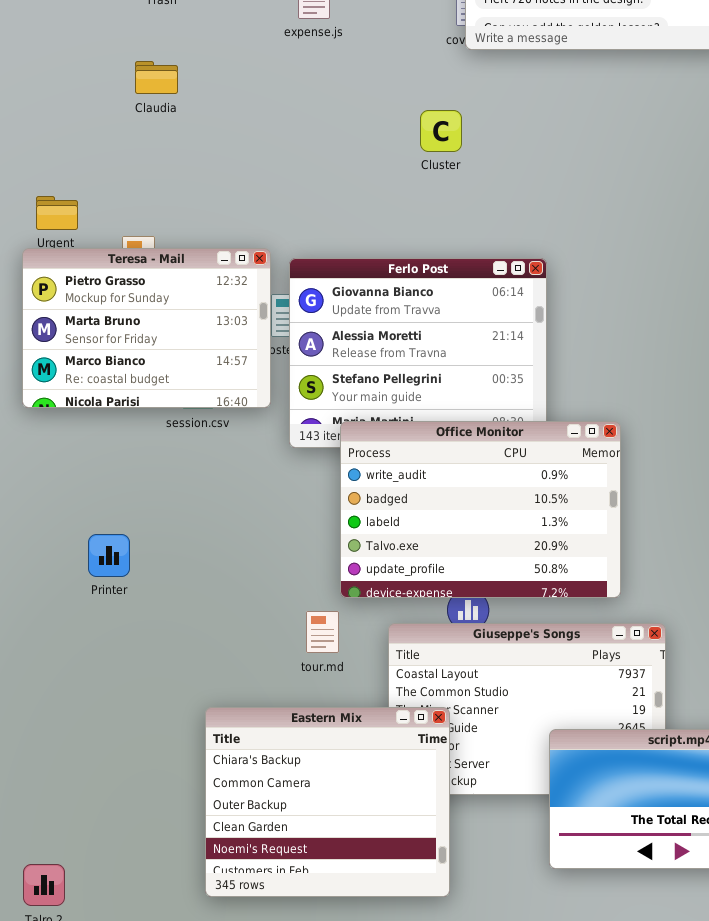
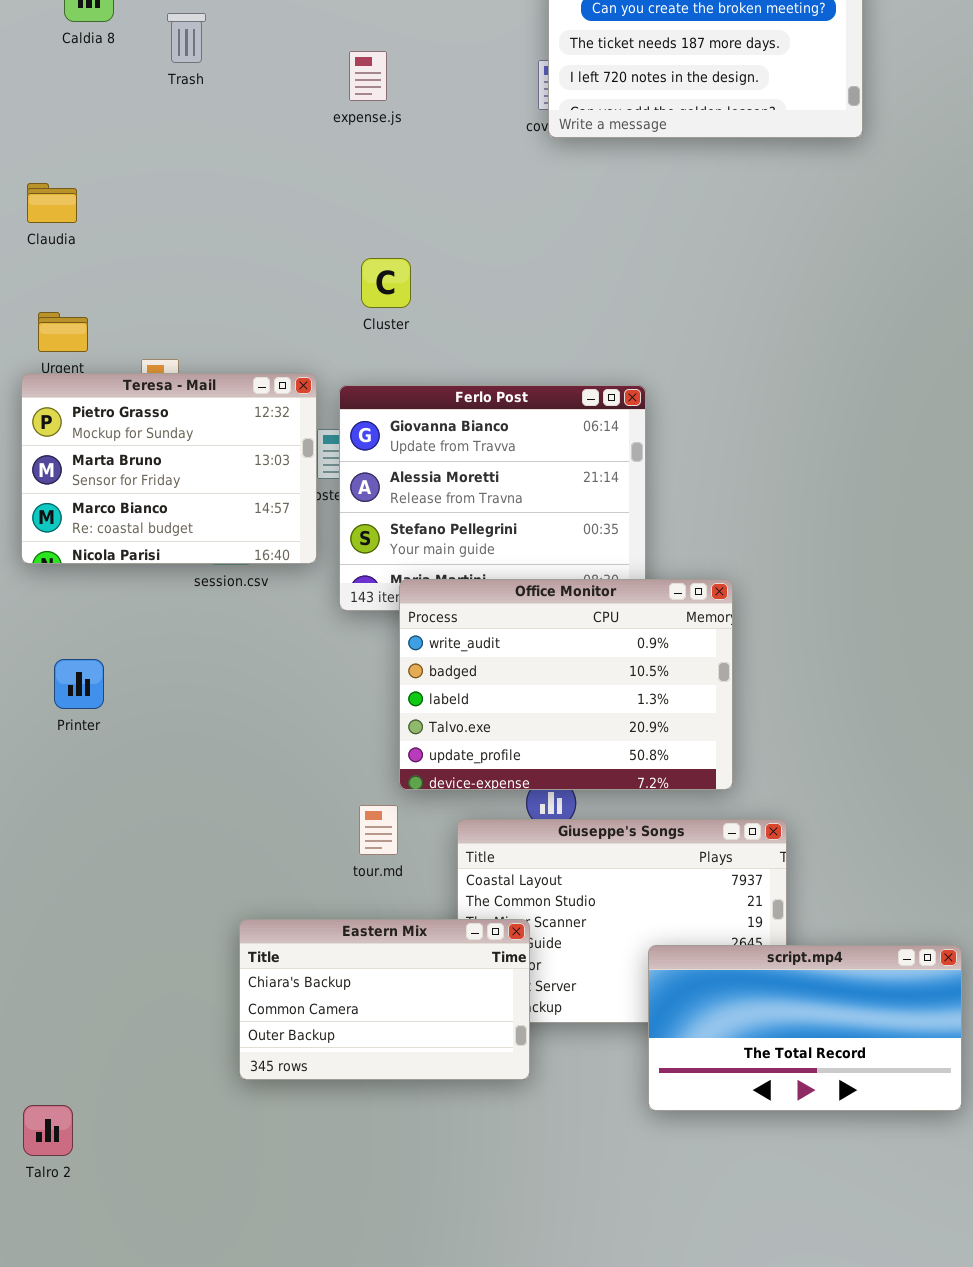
Claudia: [135,61,178,94] -> [27,183,77,223], moved
Cluster: [420,110,462,152] -> [361,258,411,308], moved
Printer: [88,534,130,577] -> [54,659,104,709], moved
Eastern Mix: [205,707,450,897] -> [239,919,530,1080], resized

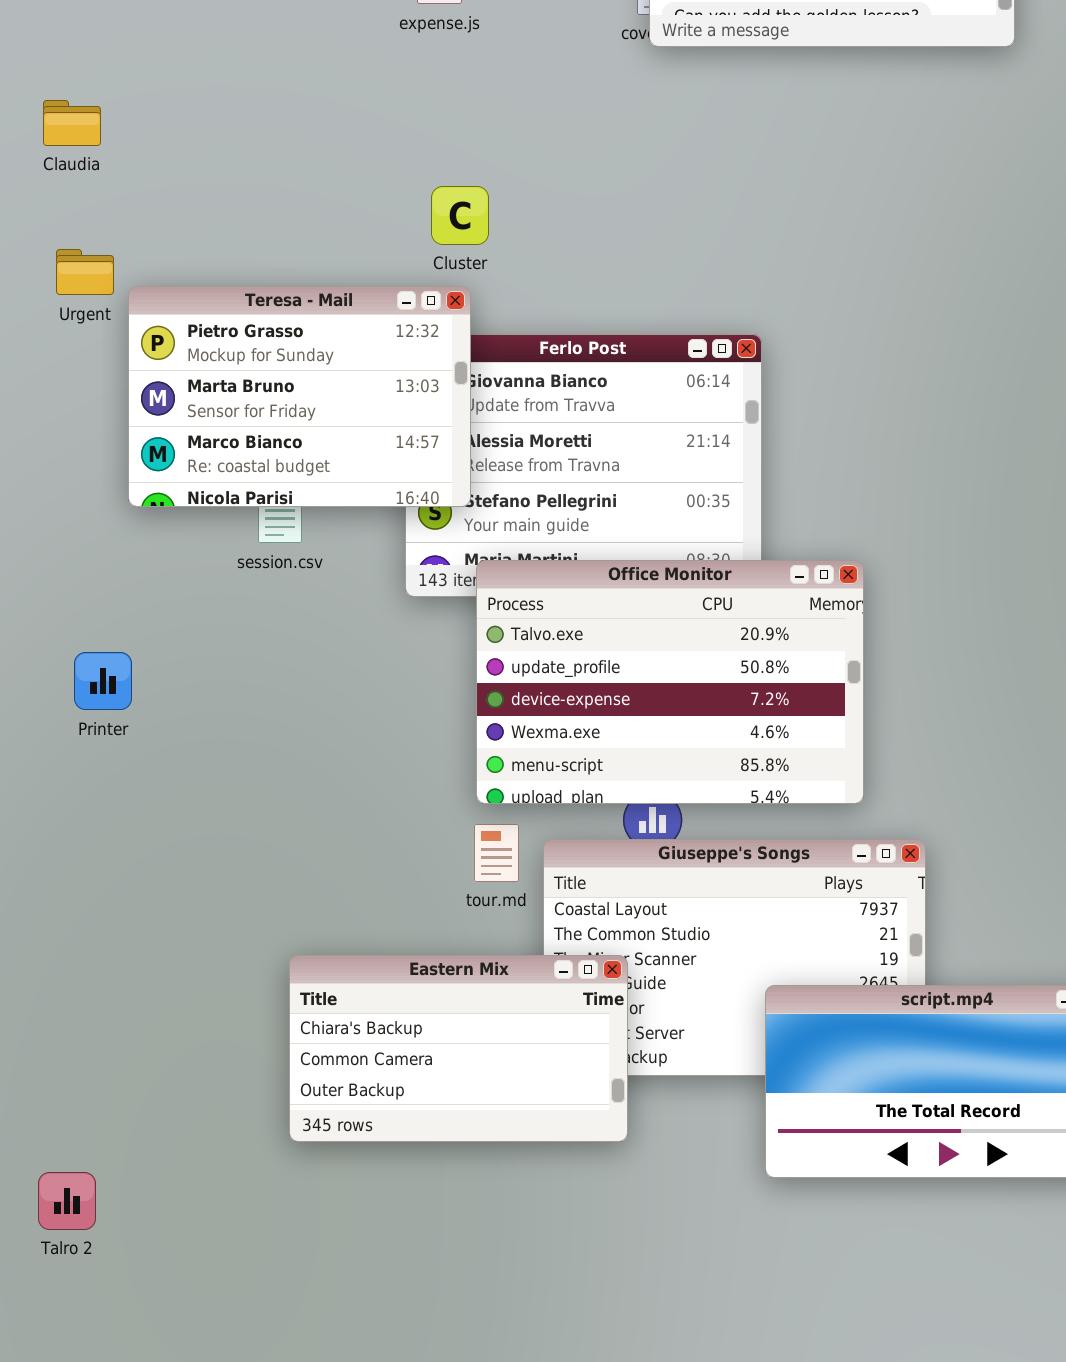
Teresa - Mail: [21,373,317,564] -> [128,286,471,507], moved
Office Monitor: [399,579,733,790] -> [476,560,864,804], scrolled down 3 rows
tour.md: [359,805,398,855] -> [474,824,519,882], moved

